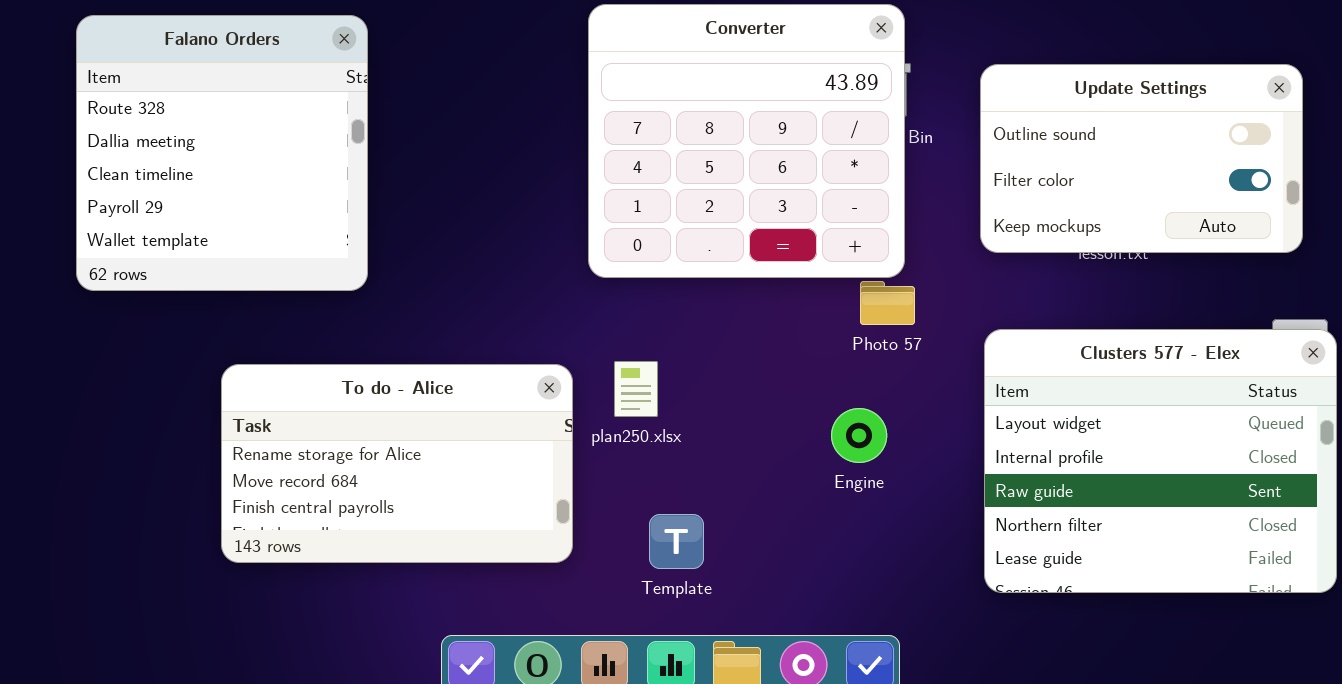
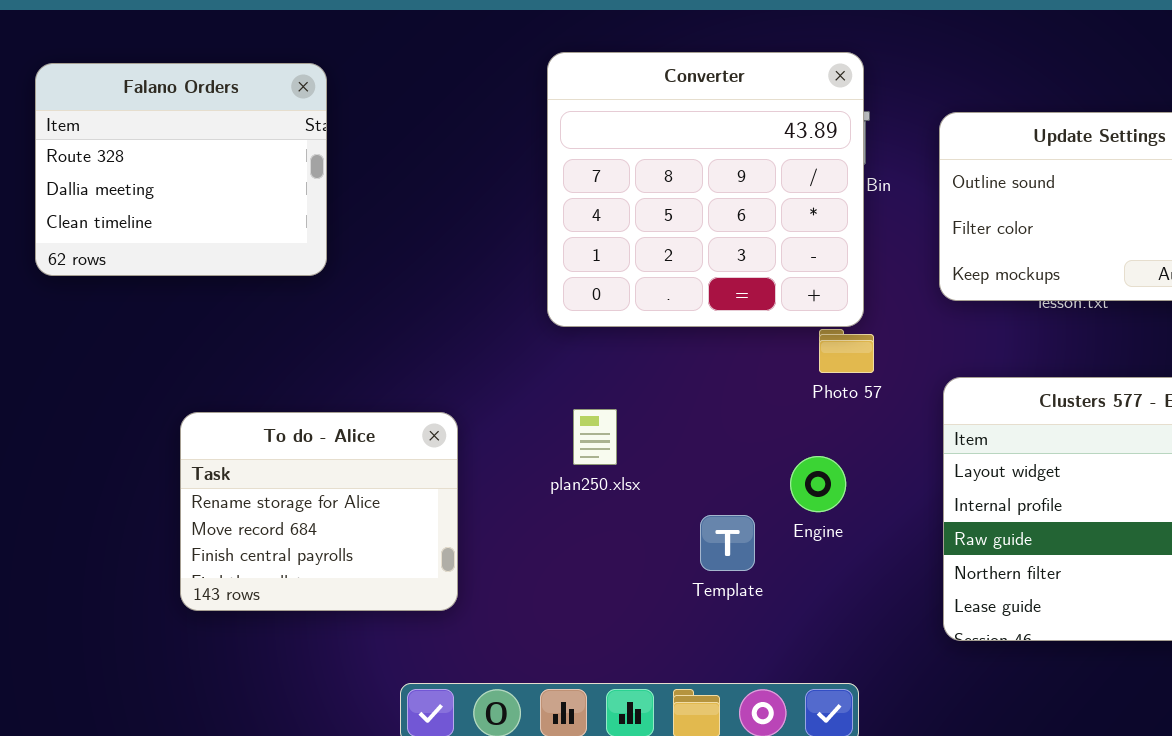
Falano Orders: [76,15,368,291] -> [35,63,327,276], resized
To do - Alice: [221,364,573,563] -> [180,412,458,611], resized
Template: [649,514,704,569] -> [700,515,755,571], moved

